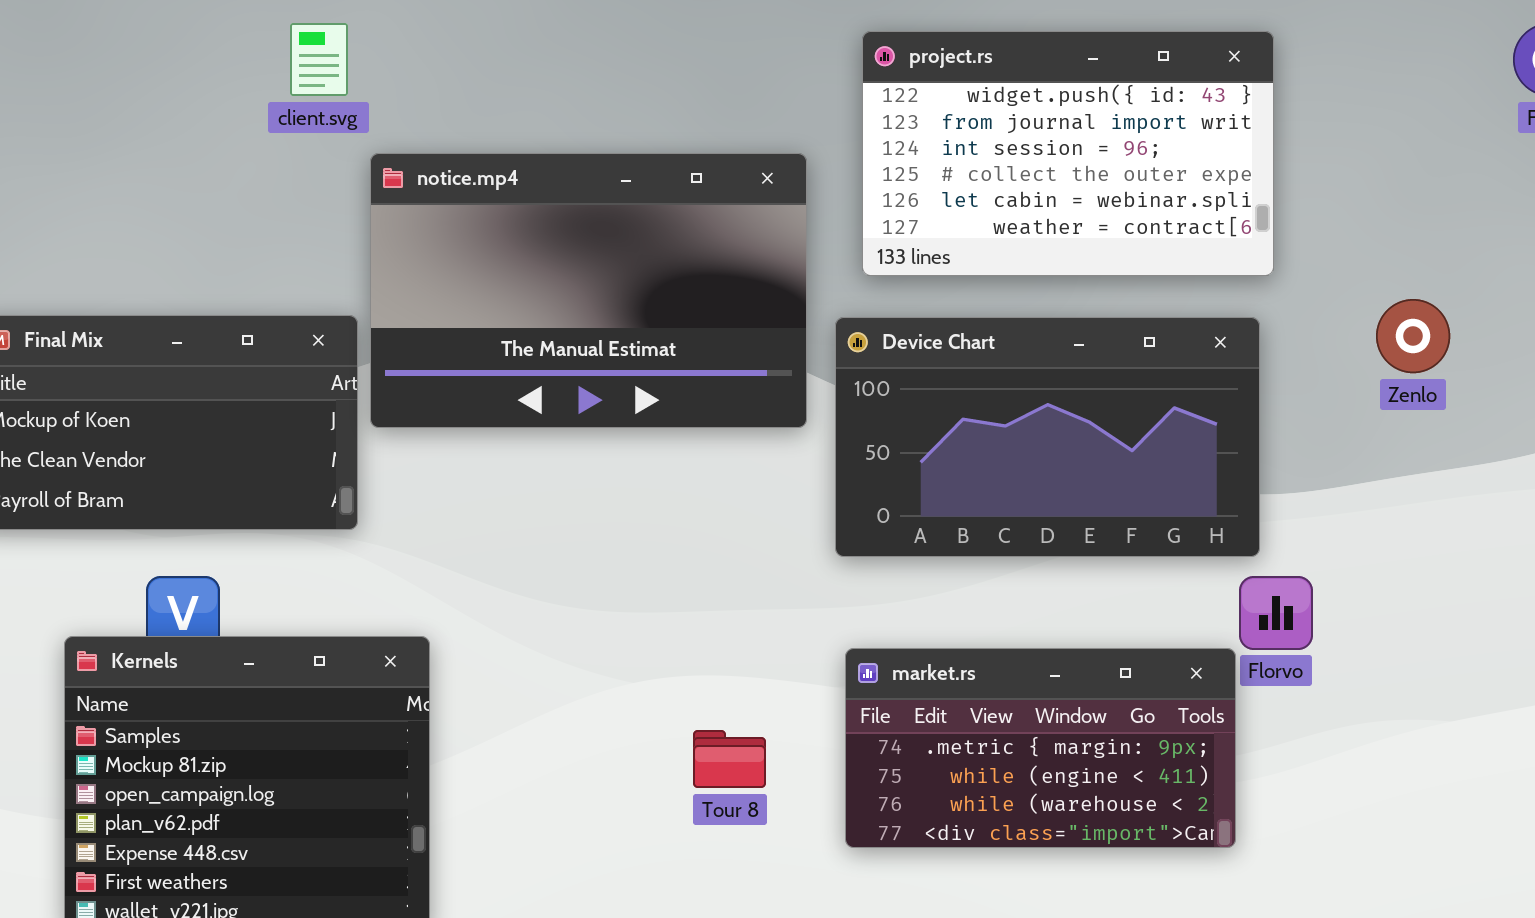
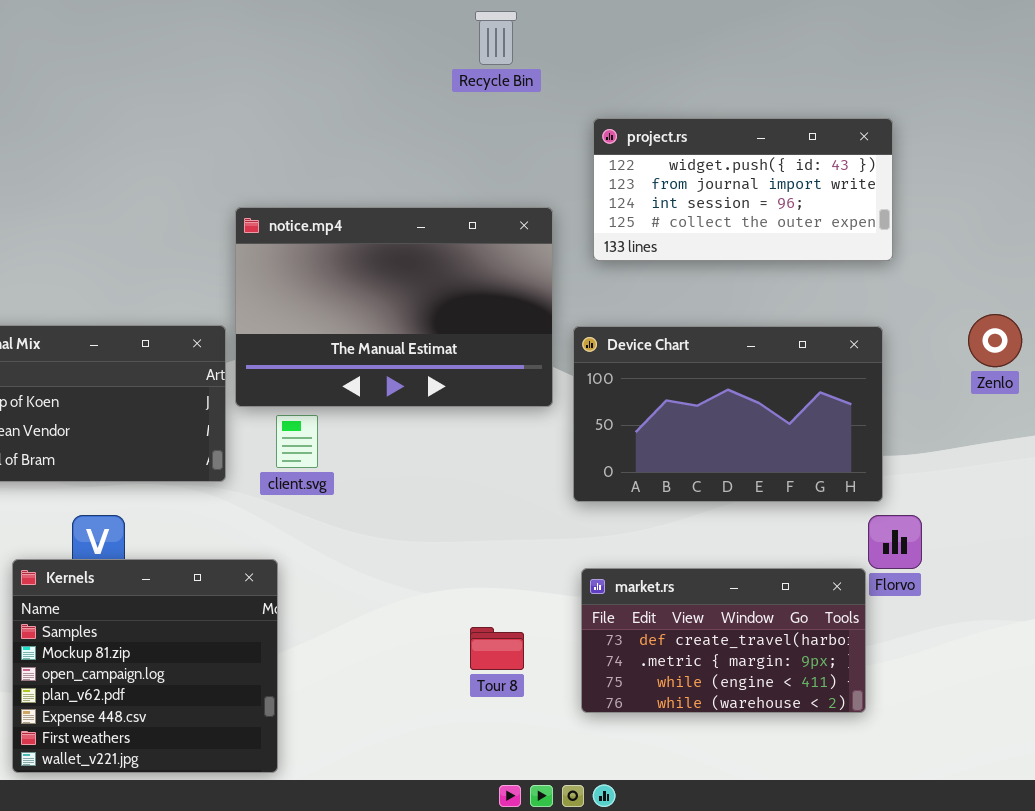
client.svg: [290,23,348,96] -> [276,415,318,468], moved
project.rs: [862,31,1274,276] -> [593,118,893,261], resized
market.rs: [845,648,1236,848] -> [581,568,866,713], scrolled up 1 row

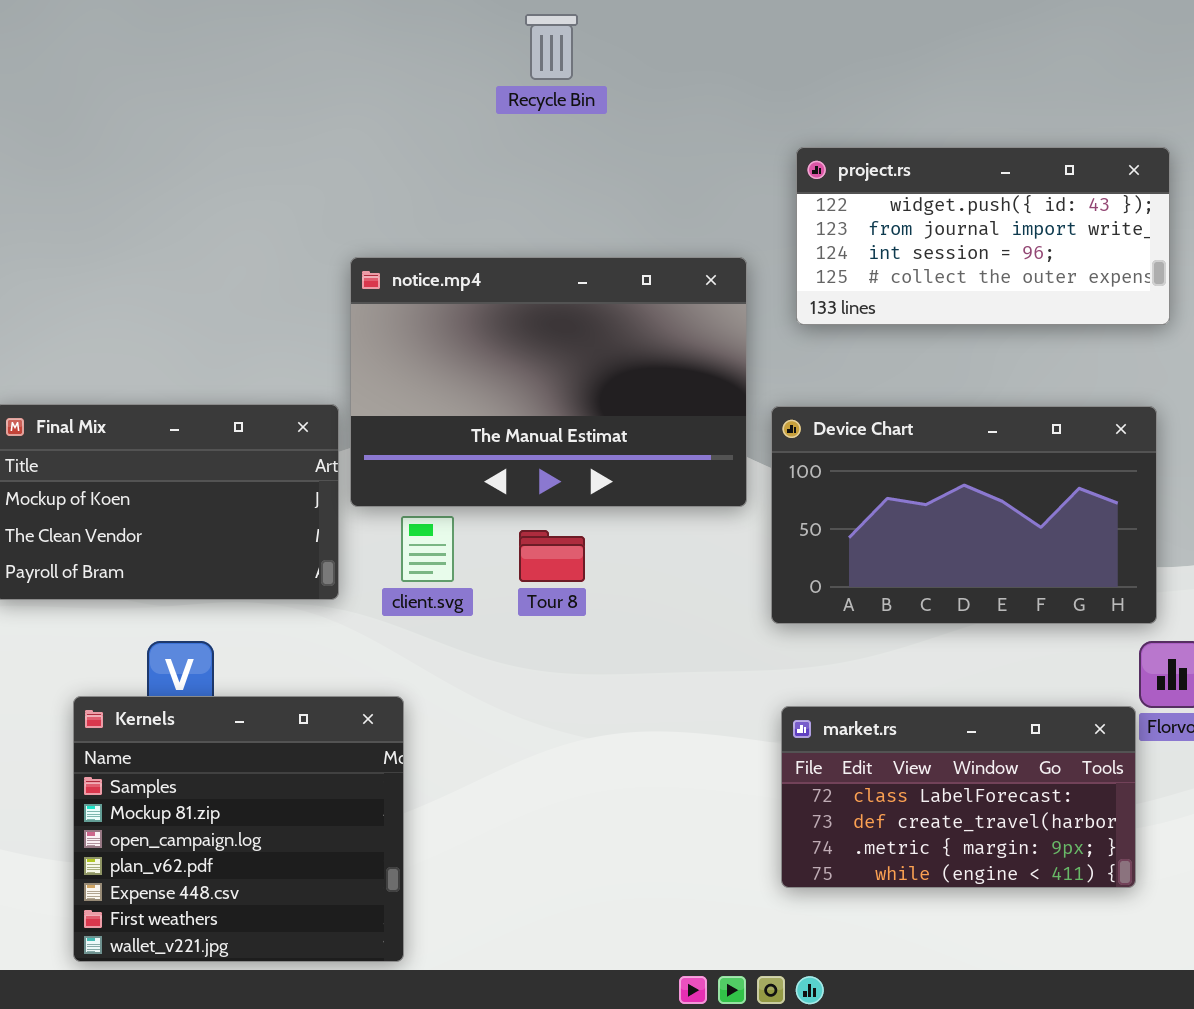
Recycle Bin: [475,11,517,65] -> [525,14,578,80], moved
market.rs: [581,568,866,713] -> [781,706,1136,888], scrolled up 1 row
Tour 8: [470,627,524,670] -> [519,530,585,582], moved

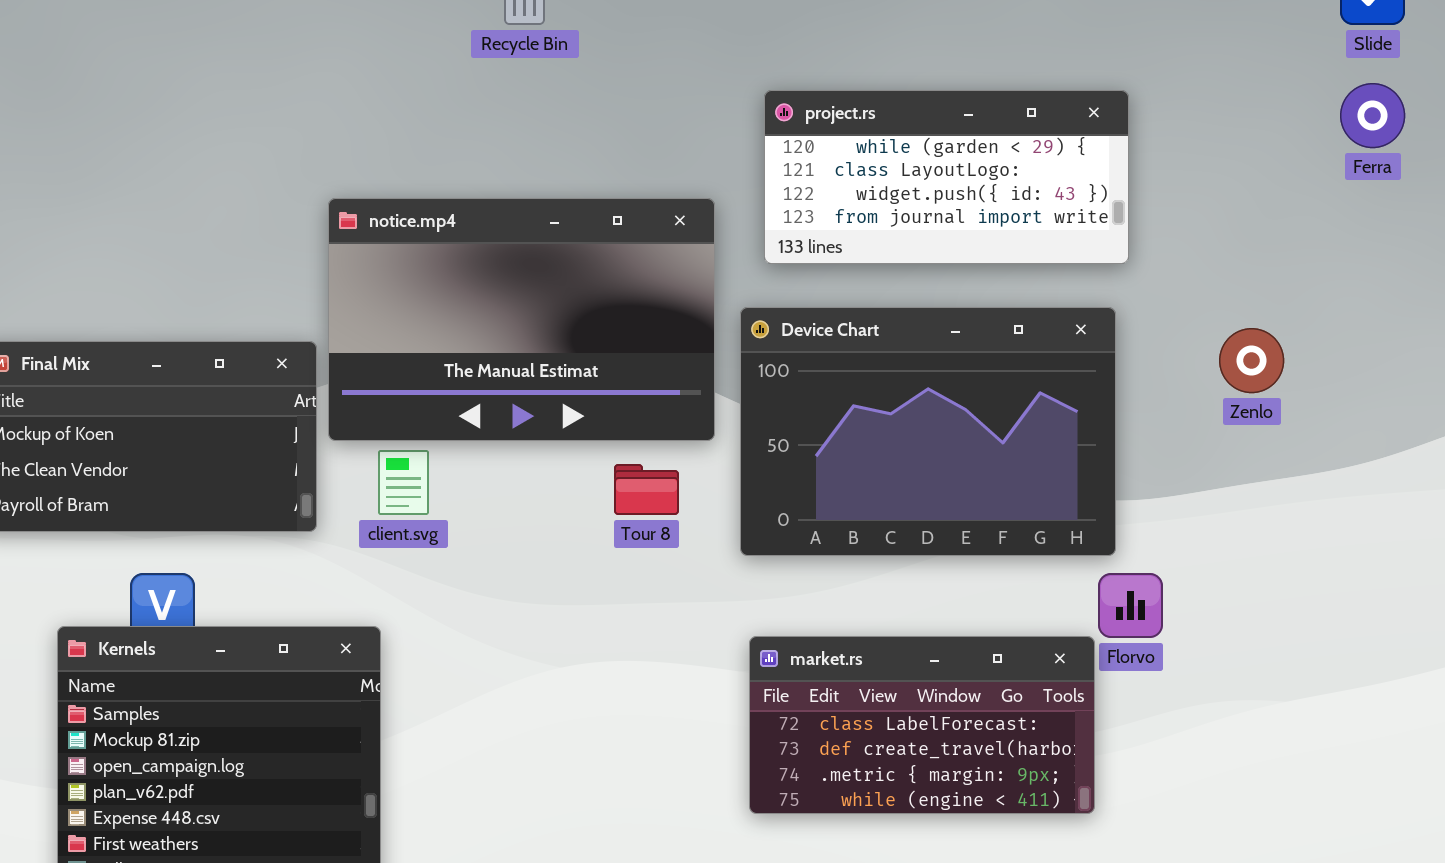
project.rs: [796,147,1170,325] -> [764,90,1129,264], scrolled up 2 rows
Device Chart: [771,406,1157,624] -> [740,307,1116,556], resized
Tour 8: [519,530,585,582] -> [614,464,679,515], moved

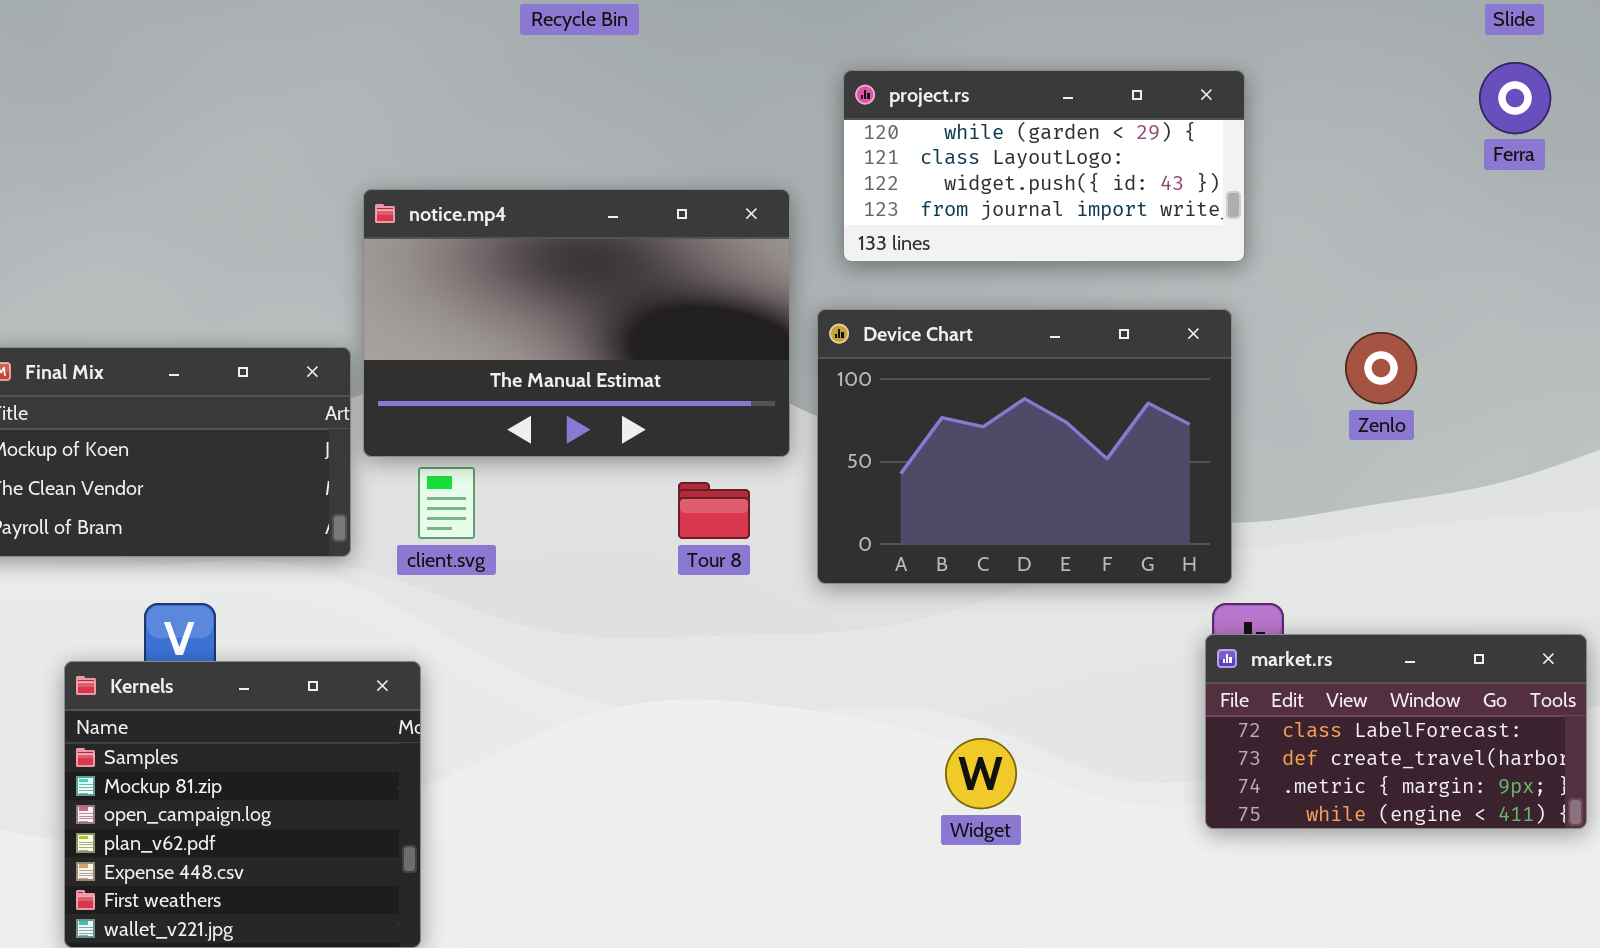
market.rs: [749,636,1095,814] -> [1205,634,1587,829], moved

